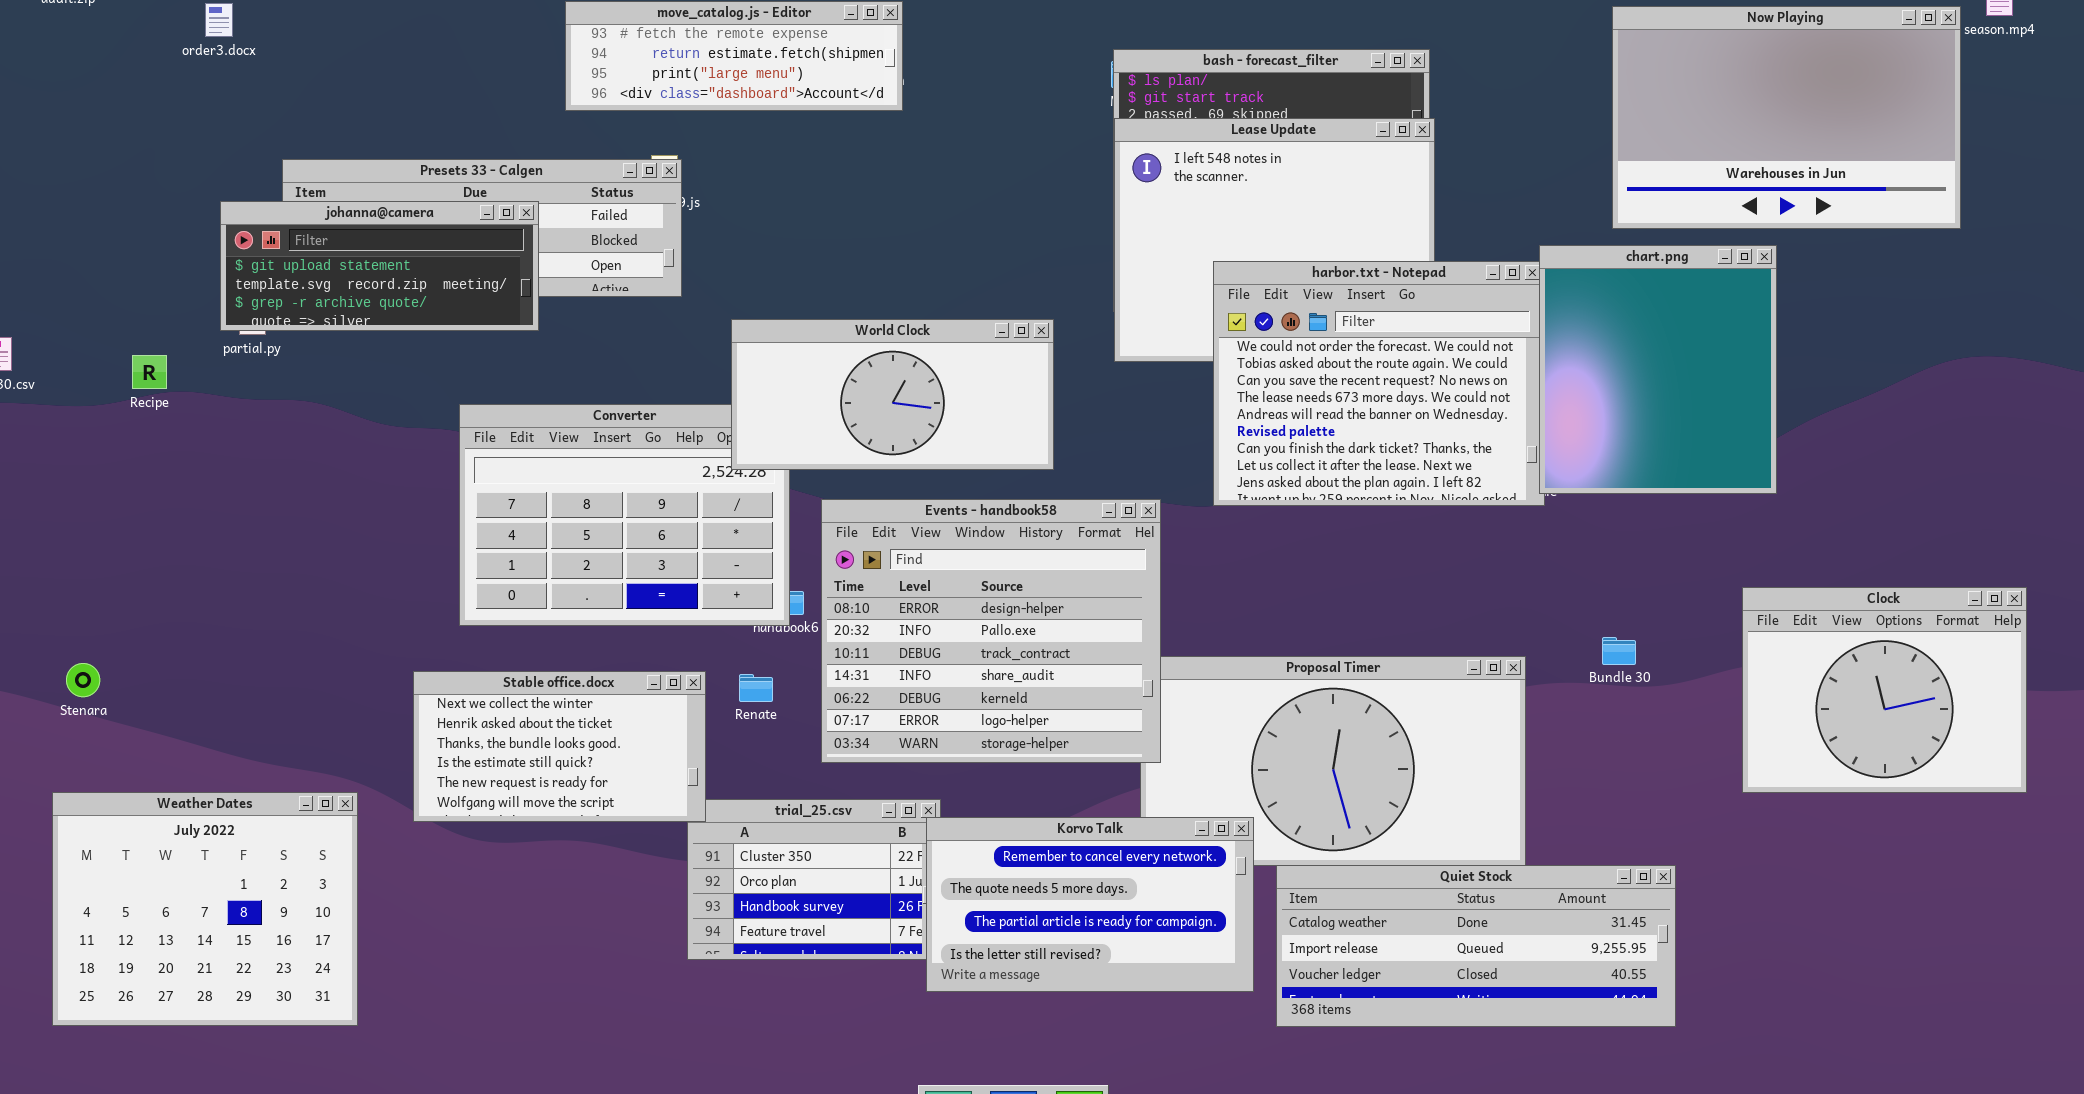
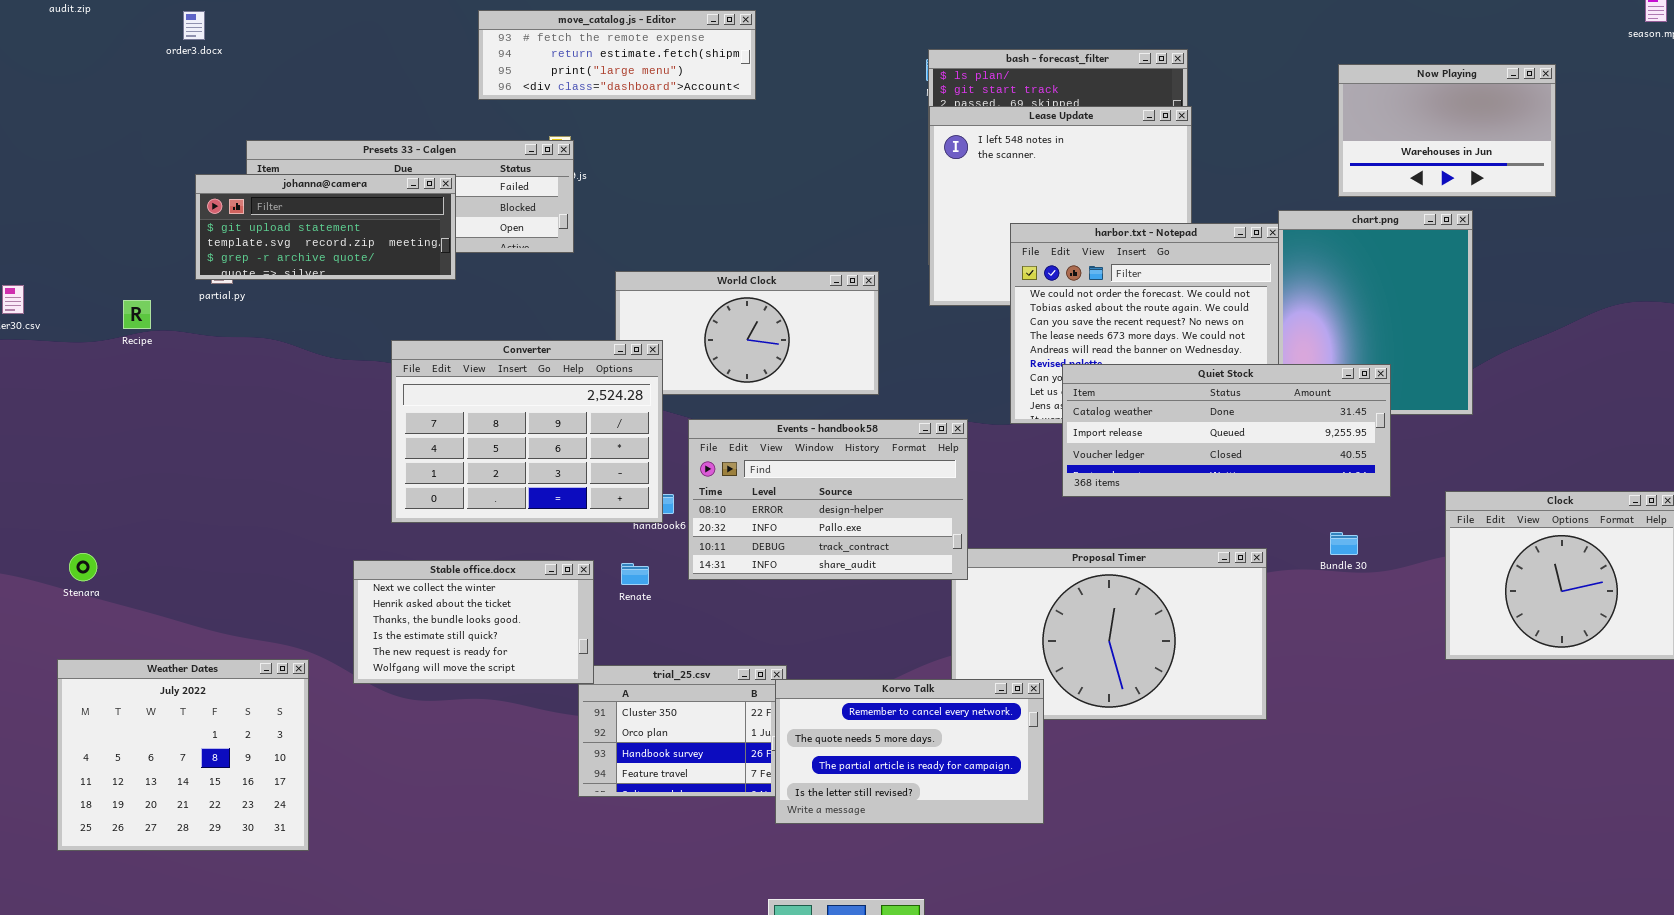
Now Playing: [1612,6,1961,229] -> [1338,64,1556,197], resized
Converter: [459,404,790,626] -> [391,340,663,523], raised
Events - handbook58: [821,499,1161,763] -> [688,419,968,580], resized
Quiet Stock: [1276,865,1676,1027] -> [1062,364,1391,497], moved

